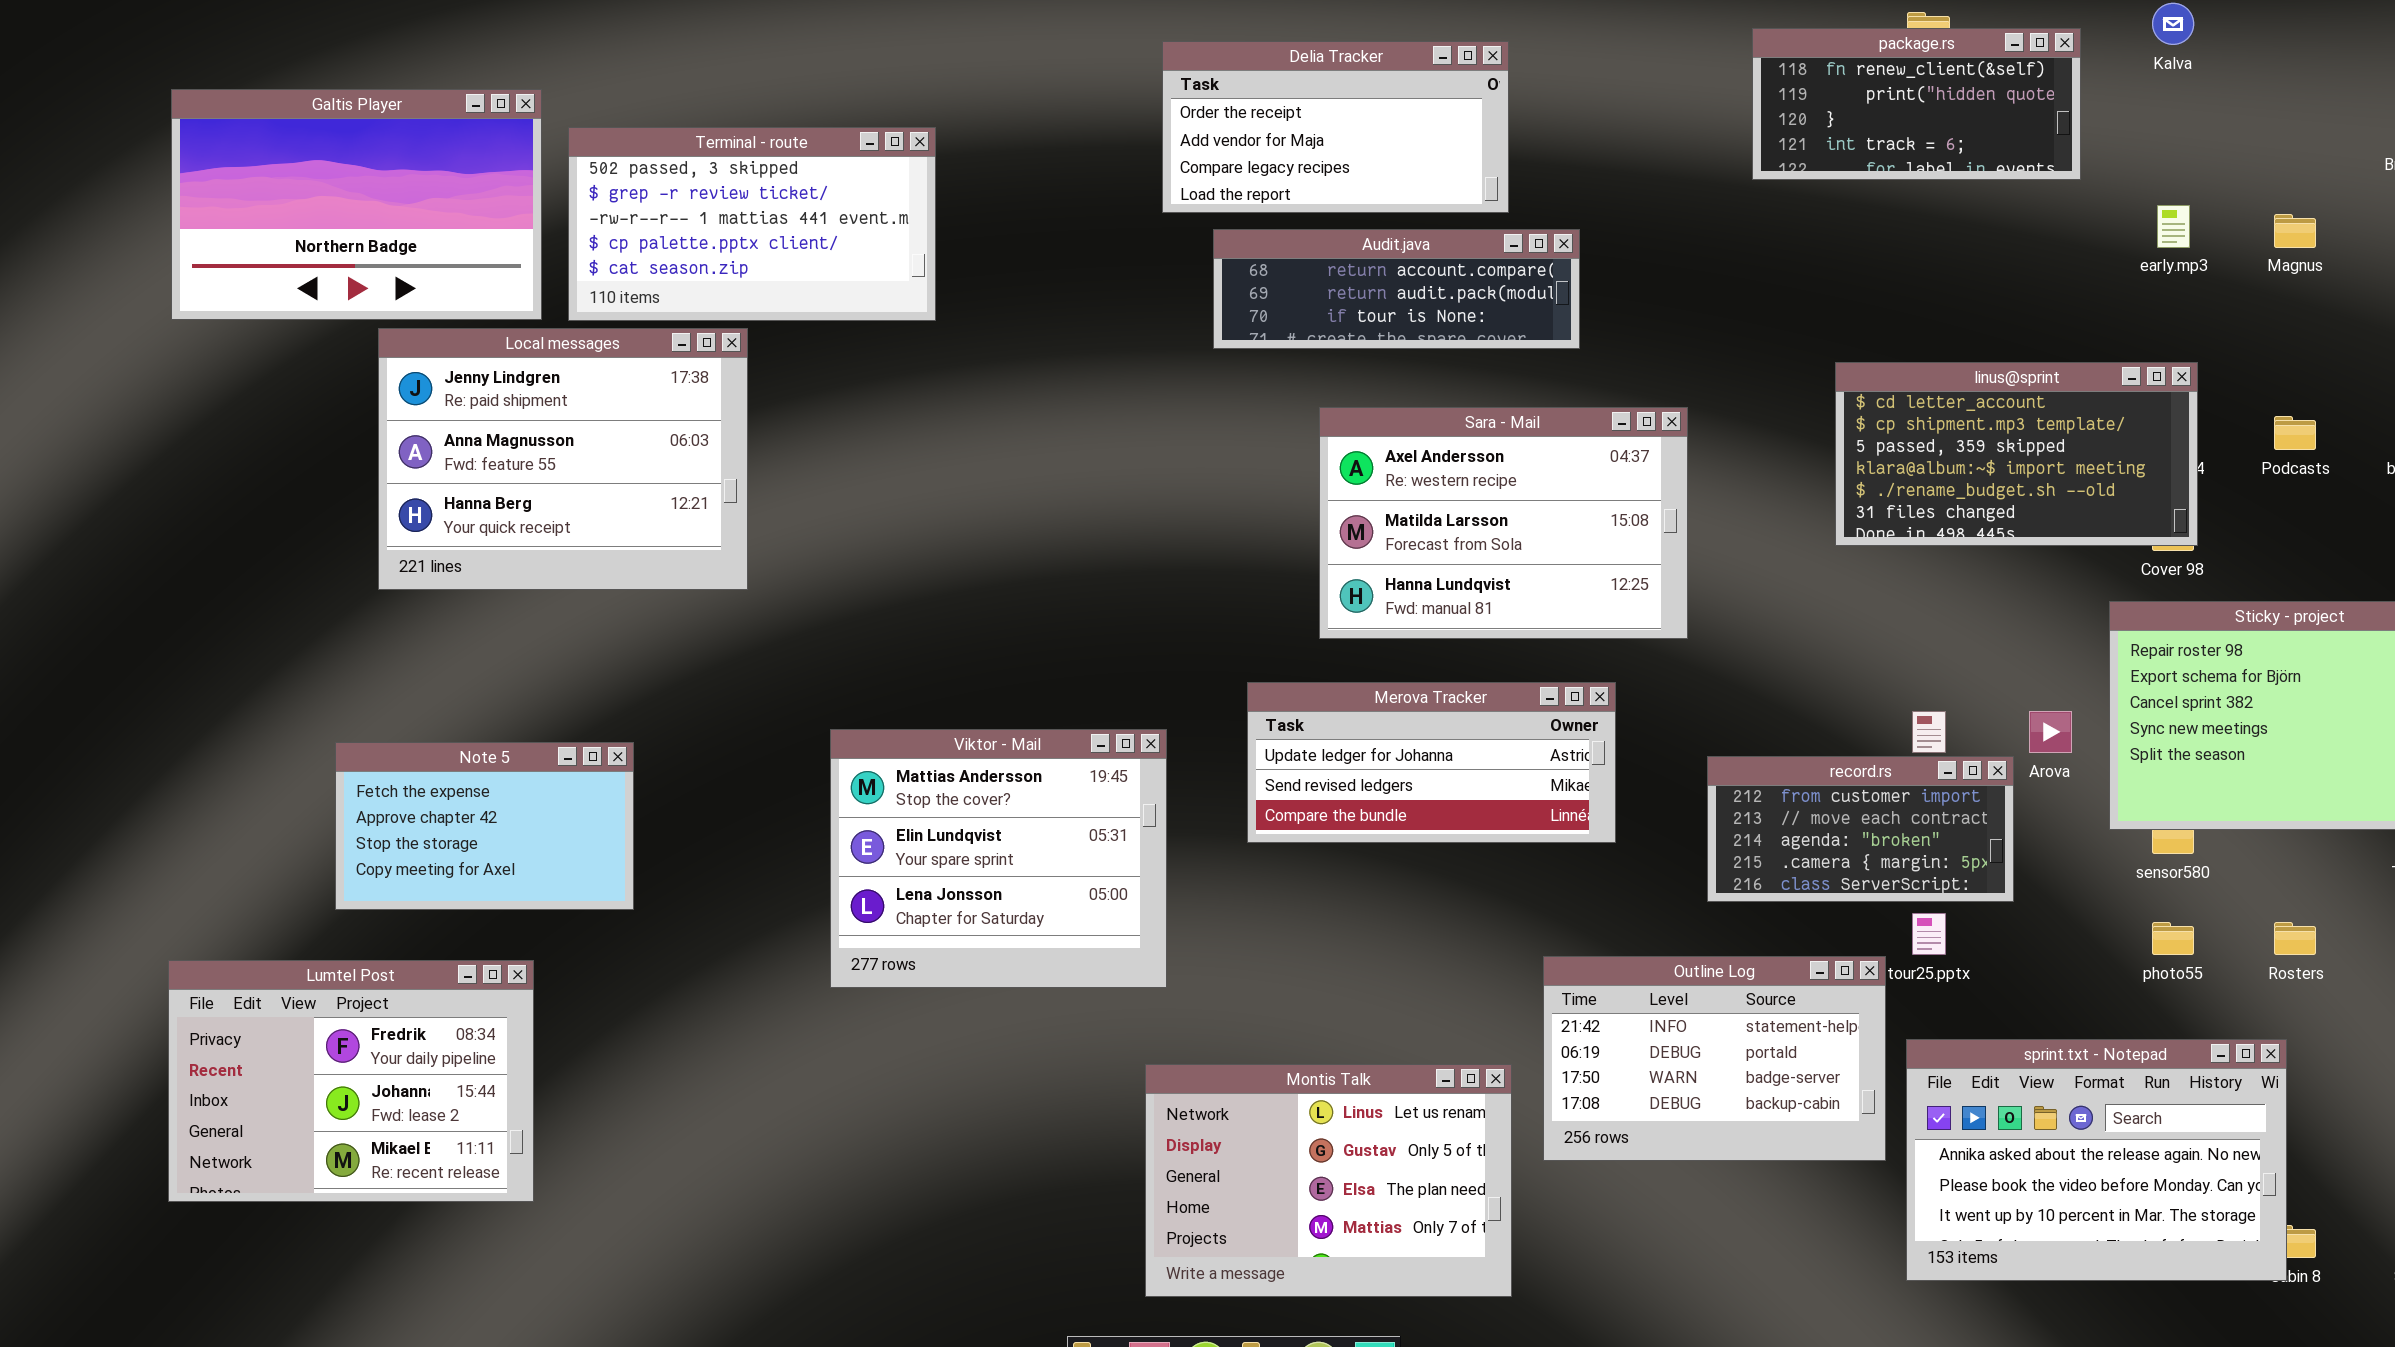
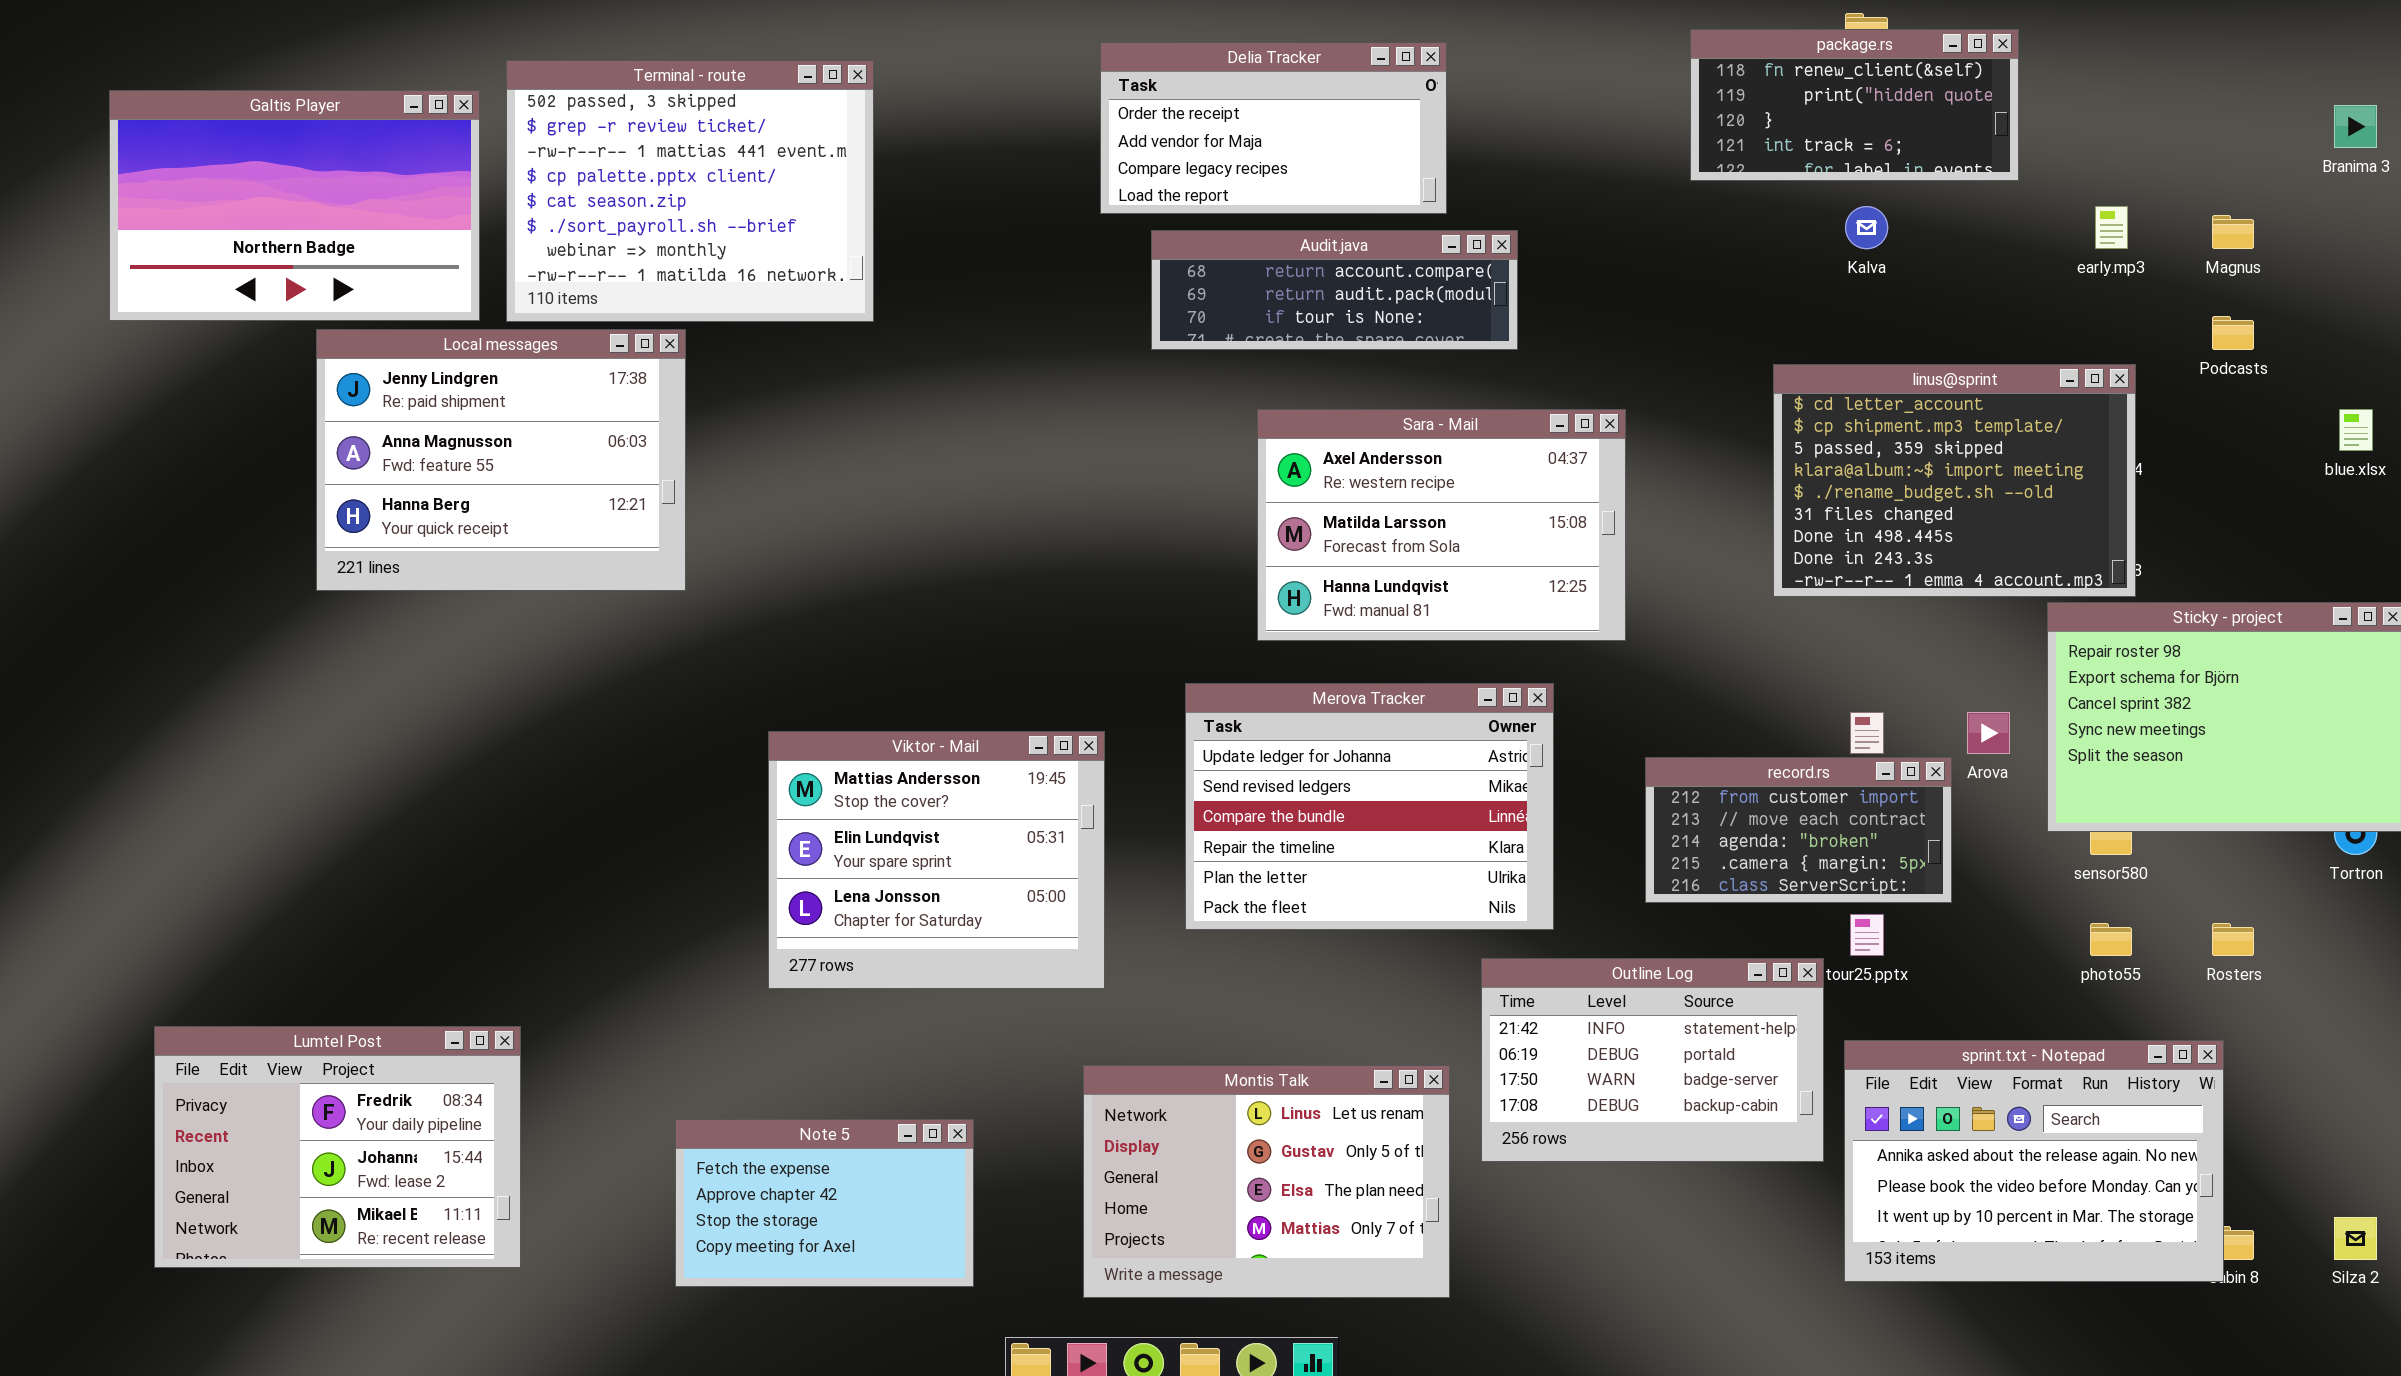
Kalva: [2152,3,2194,45] -> [1845,206,1888,249], moved
Terminal - route: [568,127,936,321] -> [506,60,874,322], resized
linus@sprint: [1835,362,2198,546] -> [1773,364,2136,597], resized
Podcasts: [2274,416,2316,450] -> [2212,316,2254,350], moved
Merova Tracker: [1247,682,1616,843] -> [1185,683,1554,930], resized
Note 5: [335,742,634,910] -> [675,1119,974,1287], moved
Lumtel Post: [168,960,534,1202] -> [154,1026,521,1268], moved

